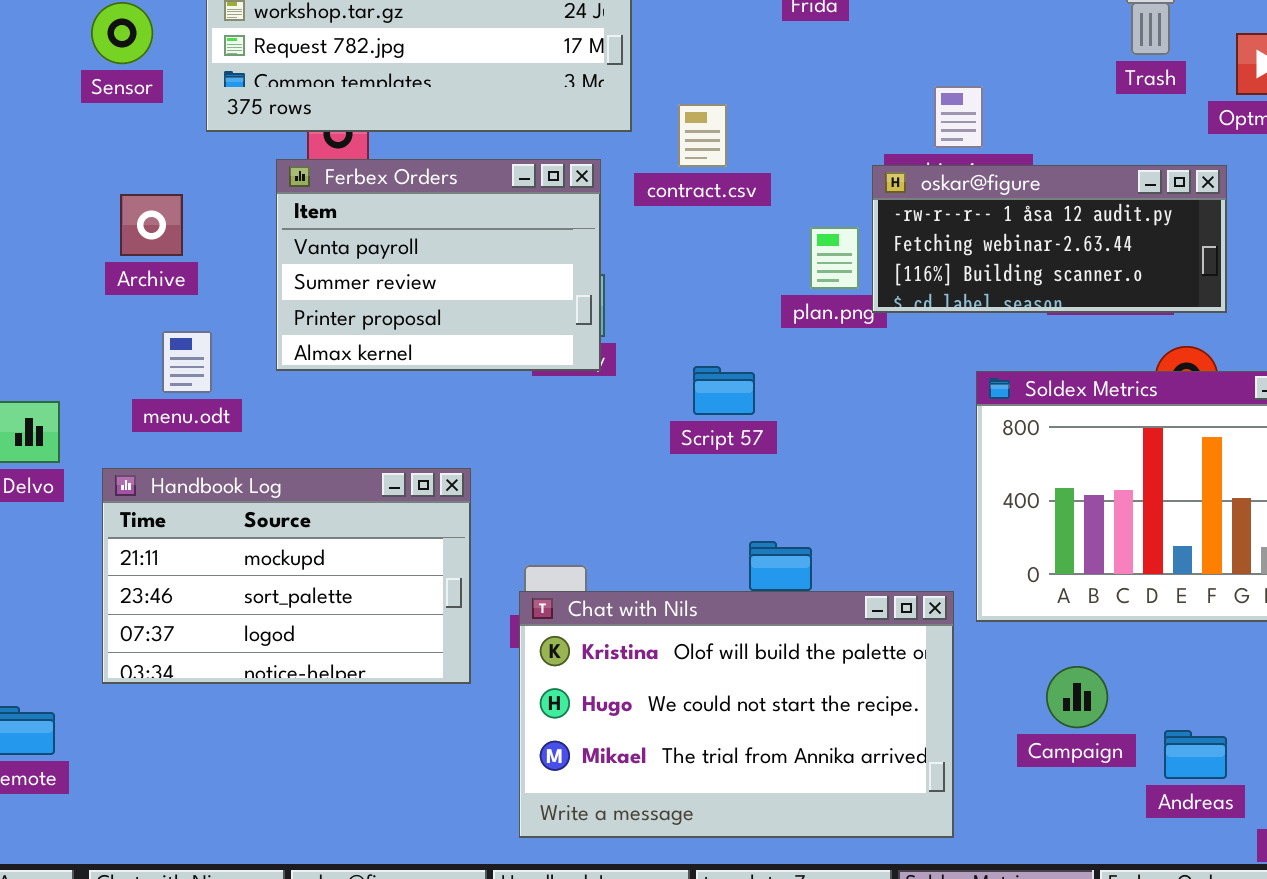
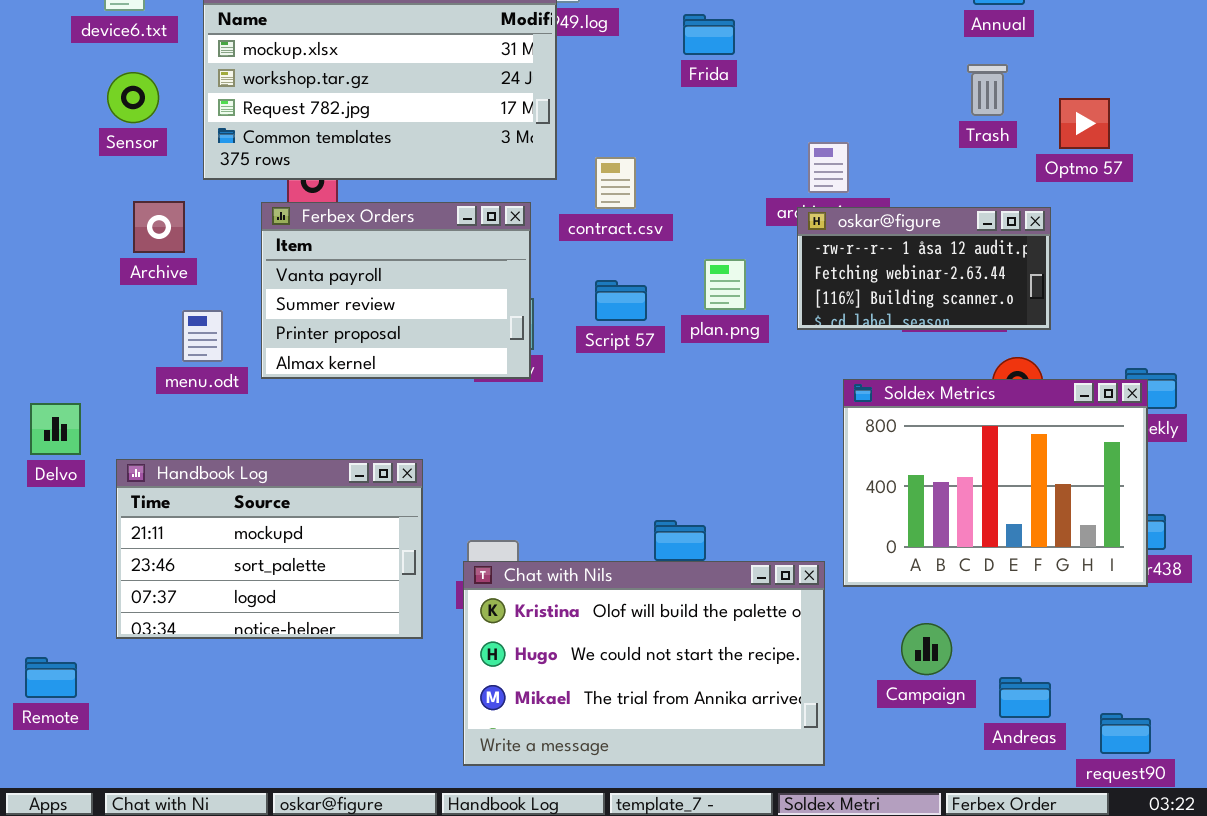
oskar@figure: [872,165,1227,313] -> [797,207,1051,330], resized
Archive: [120,194,183,256] -> [133,201,185,253], moved
menu.odt: [162,331,212,393] -> [182,310,223,362], moved
Script 57: [693,366,755,415] -> [595,280,647,321], moved

